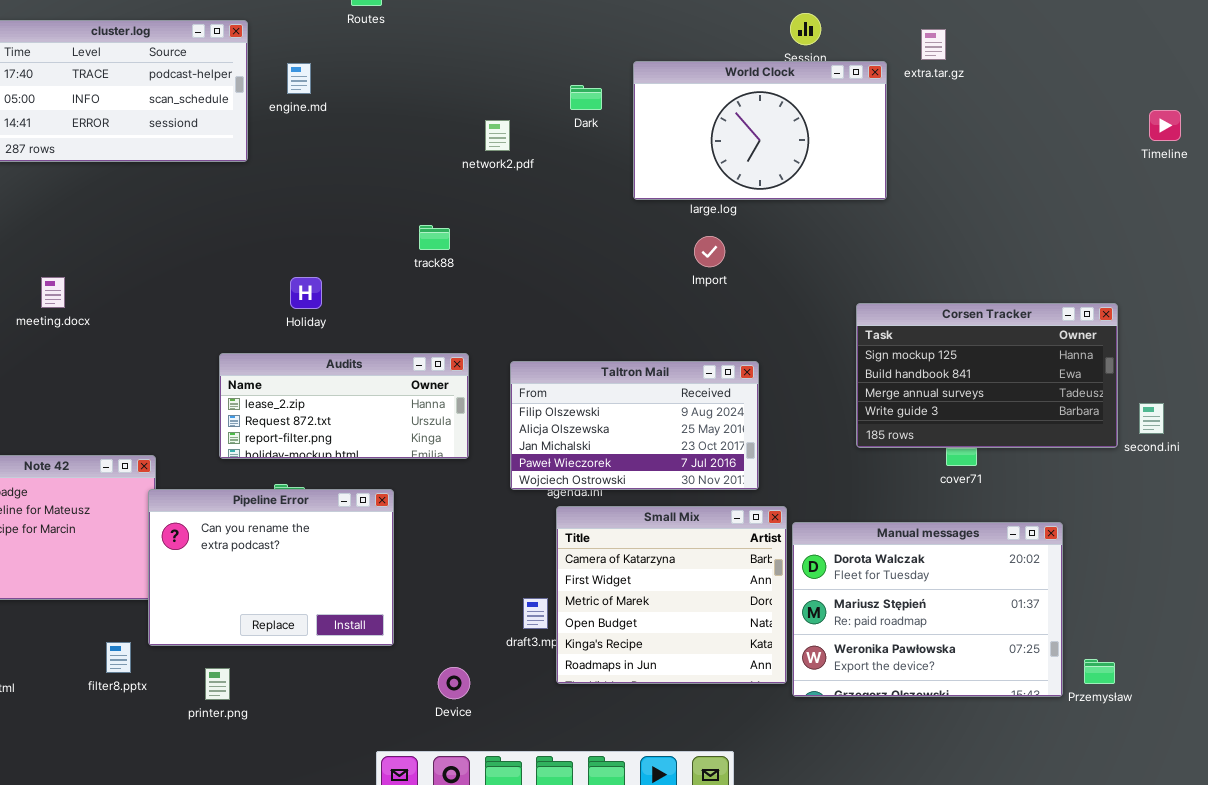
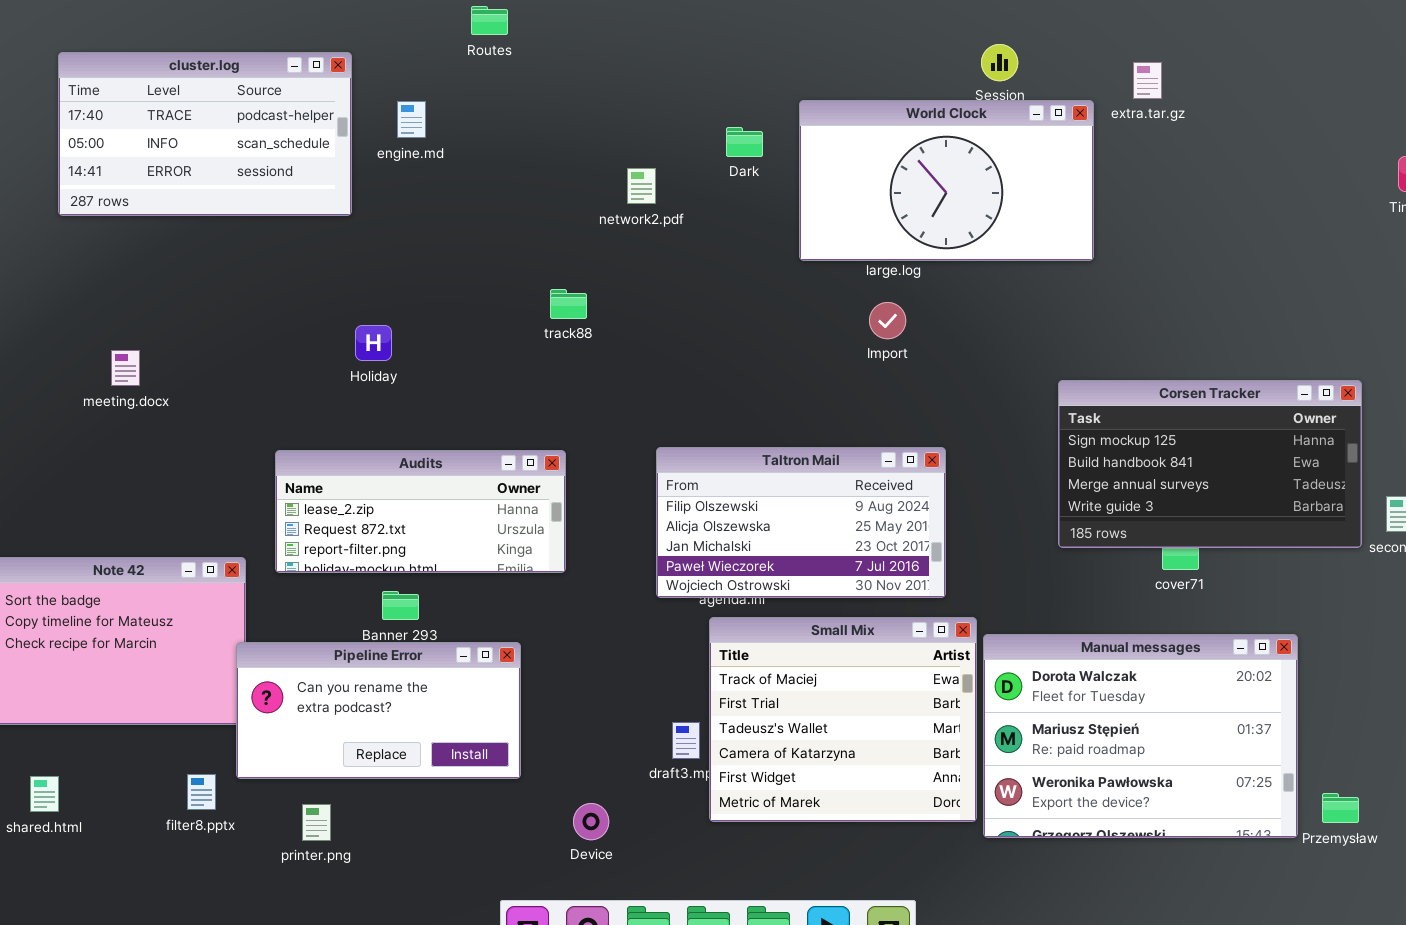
Holiday: [290,277,322,309] -> [355,325,392,361], moved
Audits: [219,353,469,459] -> [275,450,566,573], moved
Pipeline Error: [148,489,394,646] -> [236,642,521,779], resized
Small Mix: [556,506,787,684] -> [709,617,977,822], scrolled up 3 rows

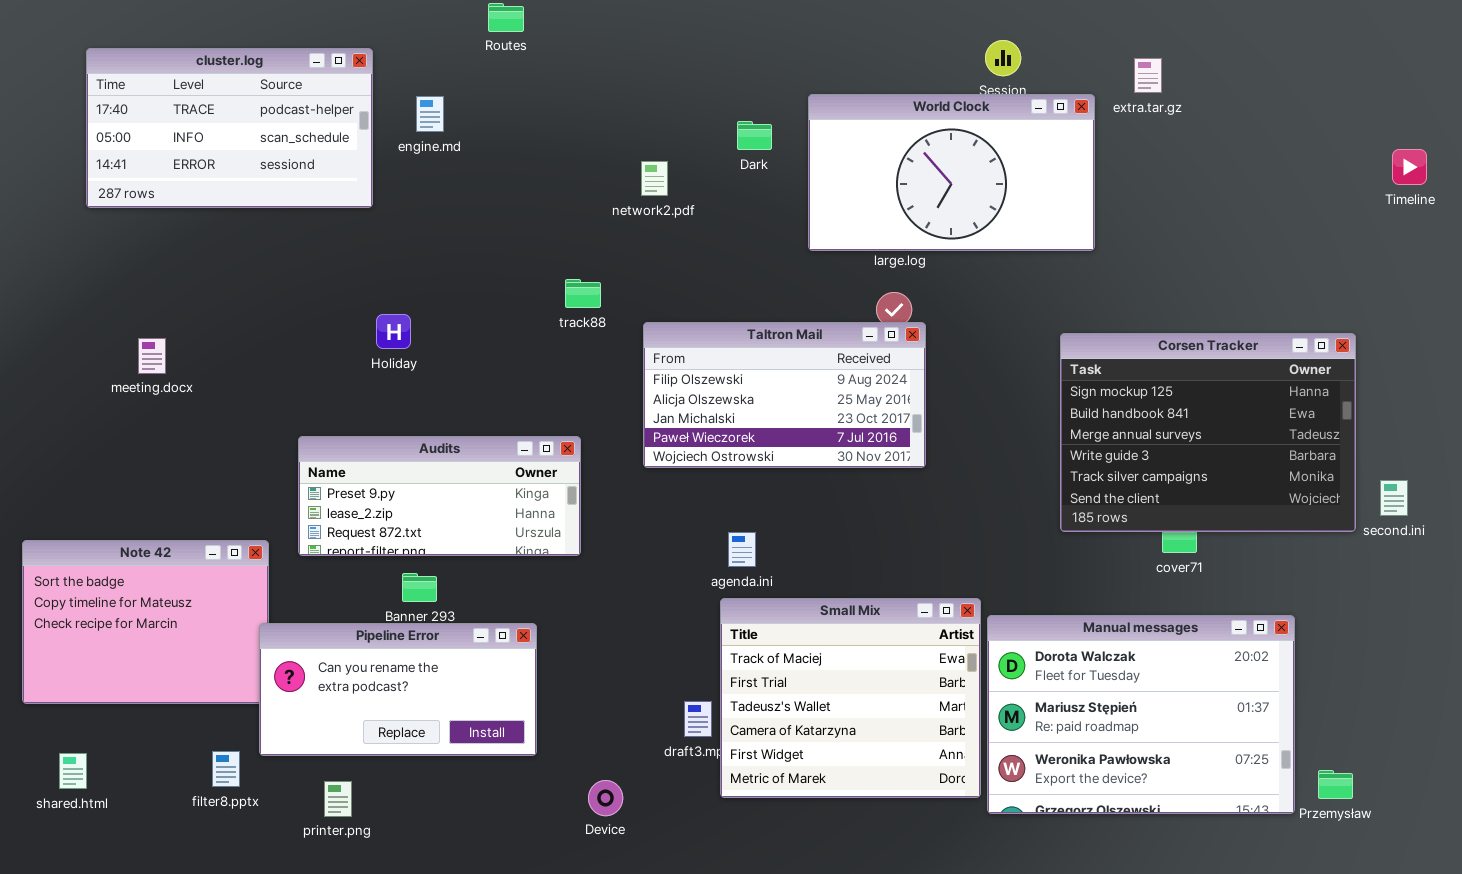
Corsen Tracker: [1058,380,1362,548] -> [1060,333,1356,532], resized
Taltron Mail: [656,447,946,598] -> [643,322,926,468], moved
Audits: [275,450,566,573] -> [298,436,581,556], scrolled up 1 row

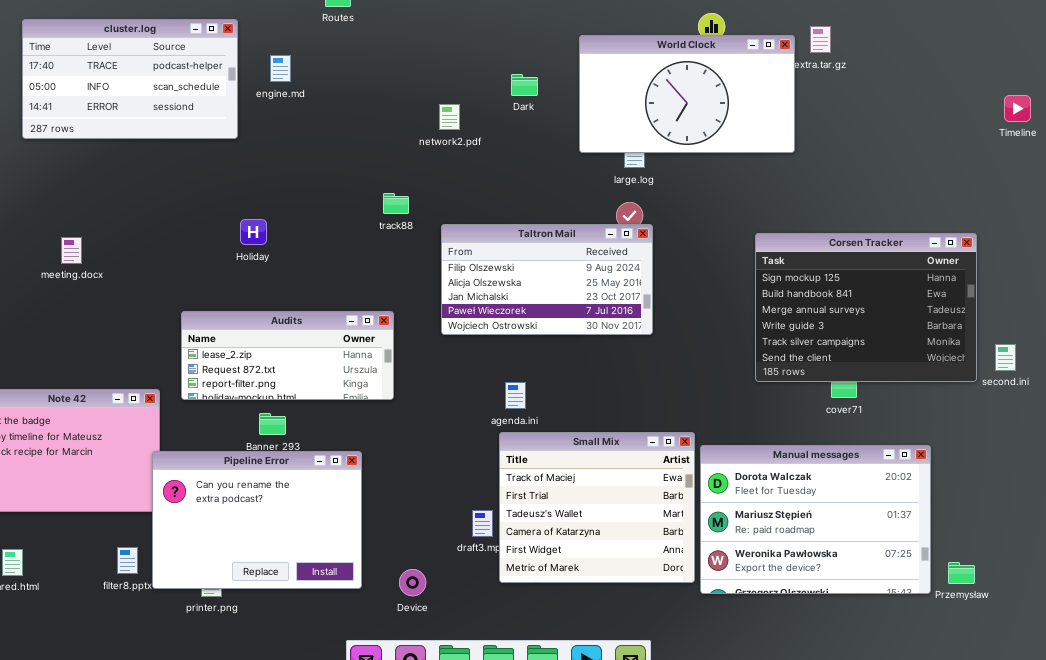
World Clock: [808,94,1095,251] -> [579,35,795,153], moved
Audits: [298,436,581,556] -> [181,311,394,400], scrolled down 1 row
Pipeline Error: [259,623,537,756] -> [152,451,362,589], resized

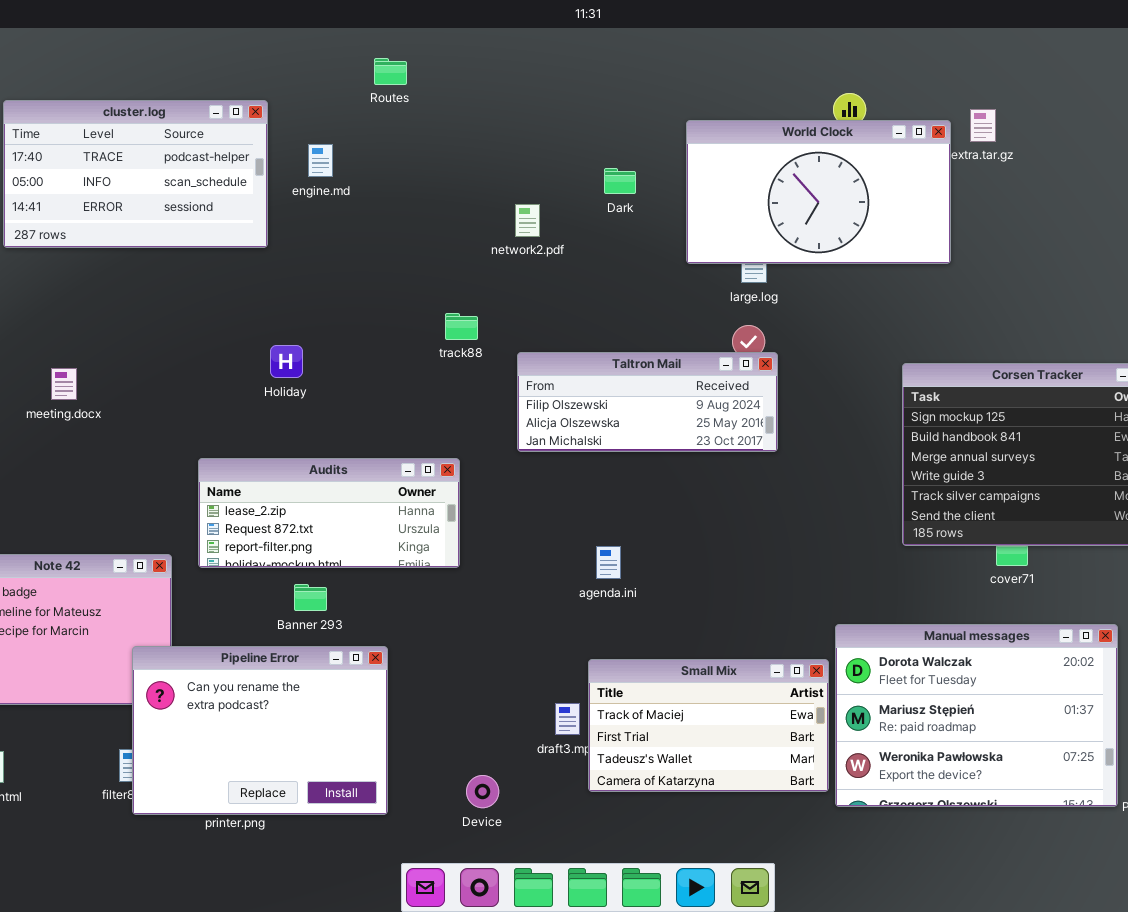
Taltron Mail: [441,224,653,335] -> [517,352,778,452], resized
Small Mix: [499,432,695,583] -> [588,659,829,792], resized
Pipeline Error: [152,451,362,589] -> [132,646,388,815], moved

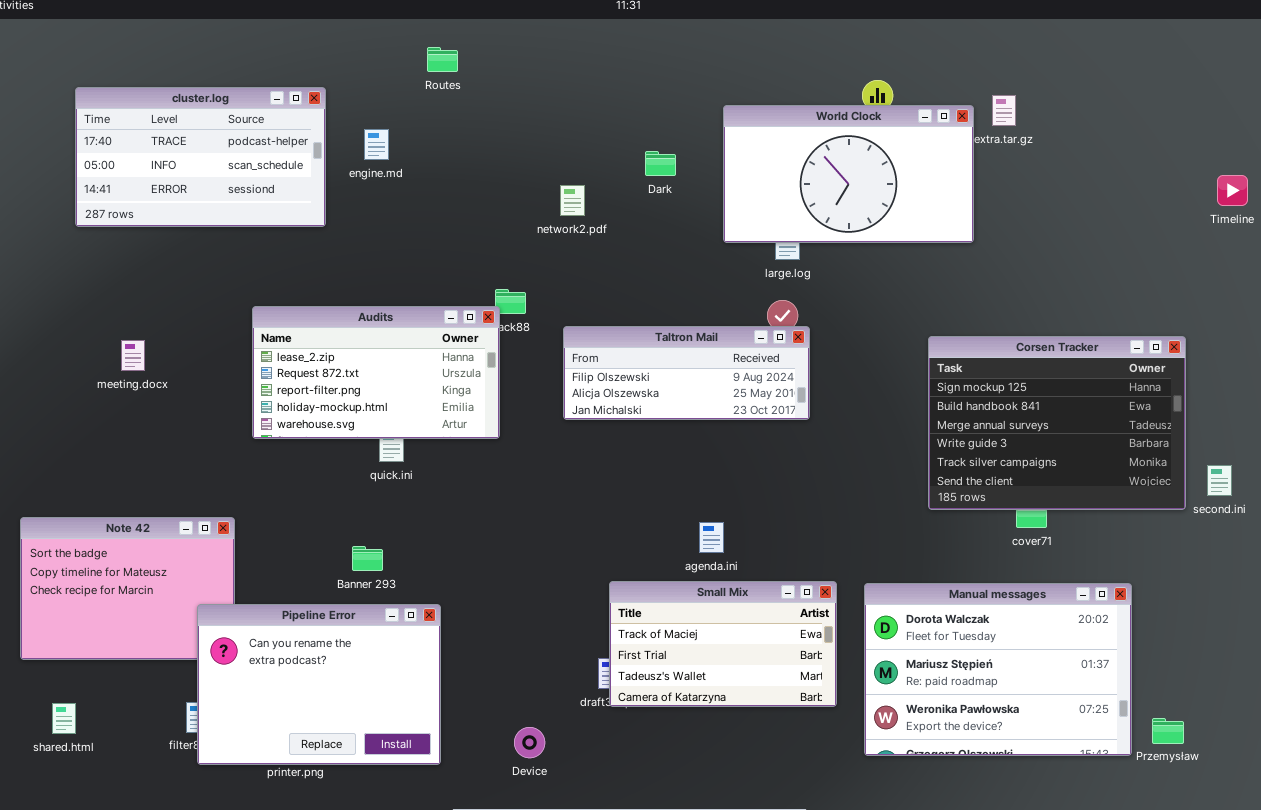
Audits: [198,458,460,568] -> [252,306,500,439], moved, resized
agenda.ini: [596,546,621,579] -> [699,522,724,553], moved
Small Mix: [588,659,829,792] -> [609,581,837,707], moved

